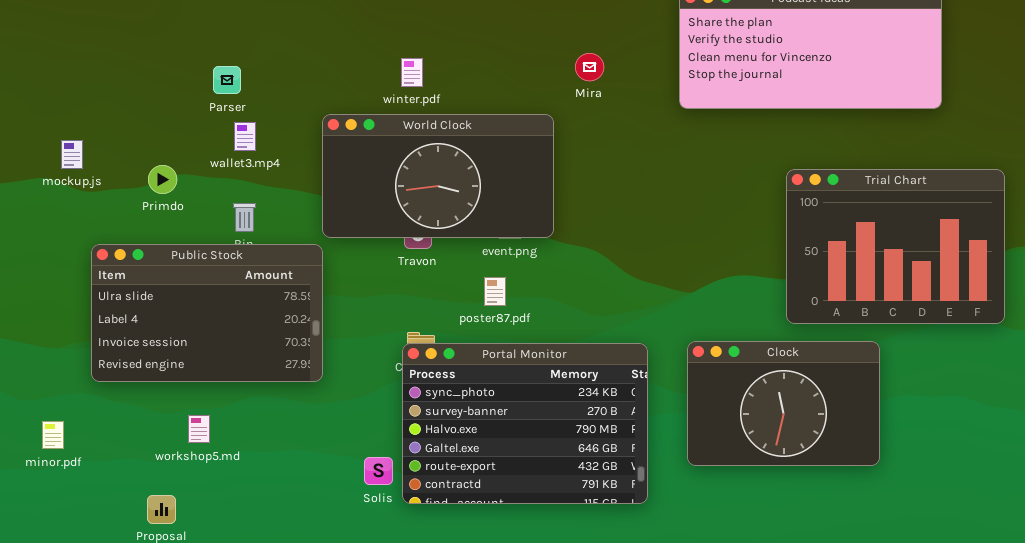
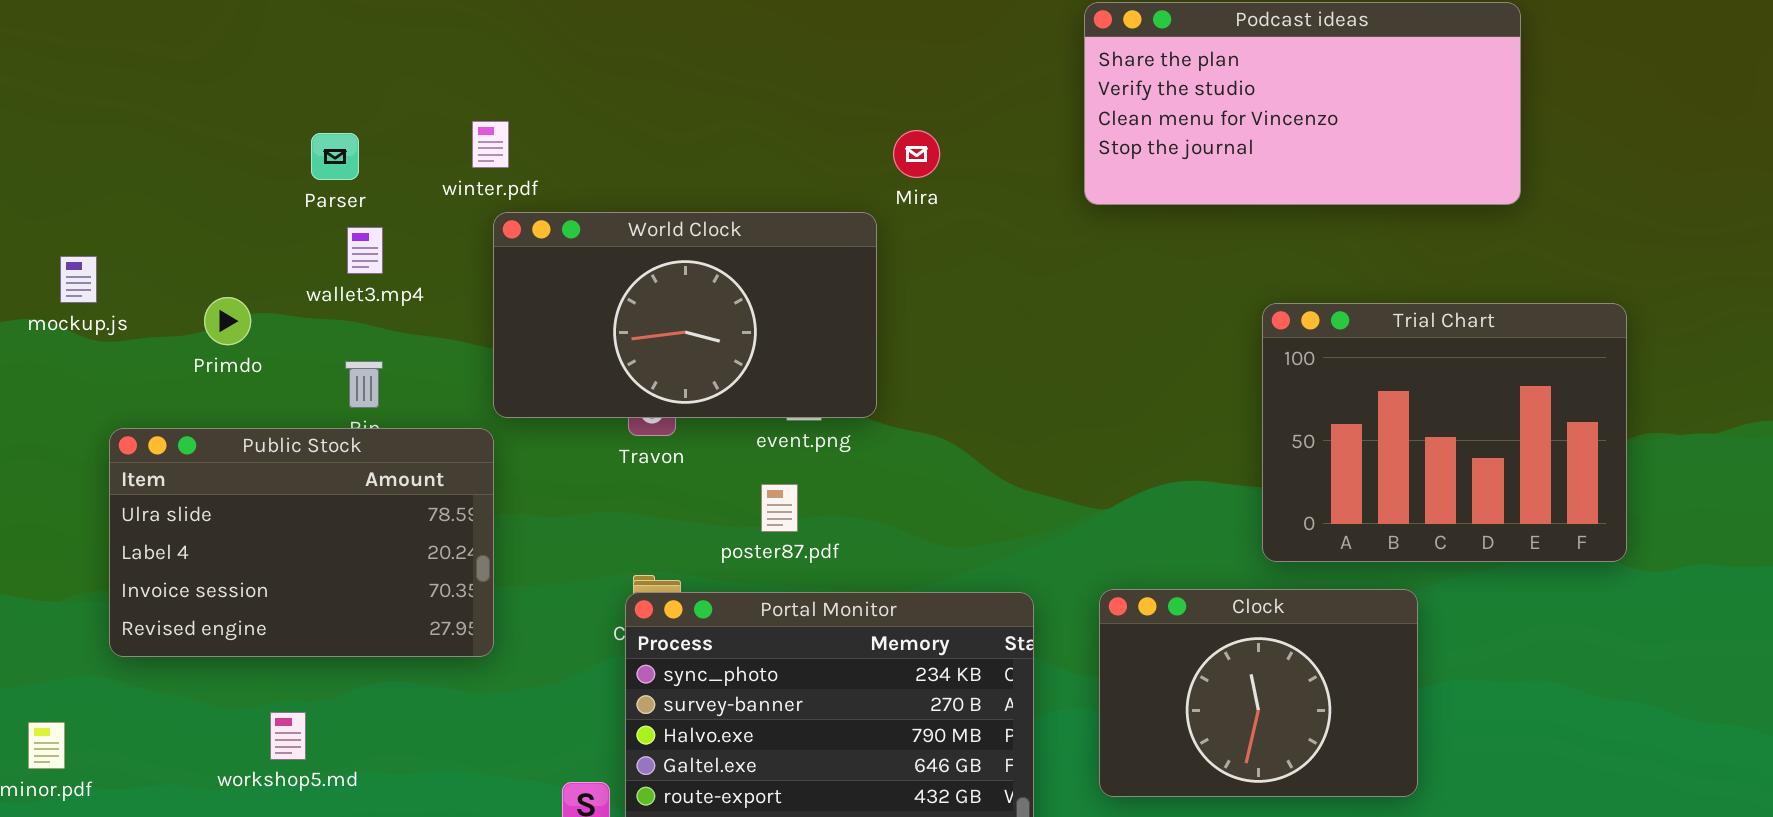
Mira: [575,53,604,81] -> [893,130,940,178], moved
winter.pdf: [401,58,423,87] -> [472,121,509,168], moved

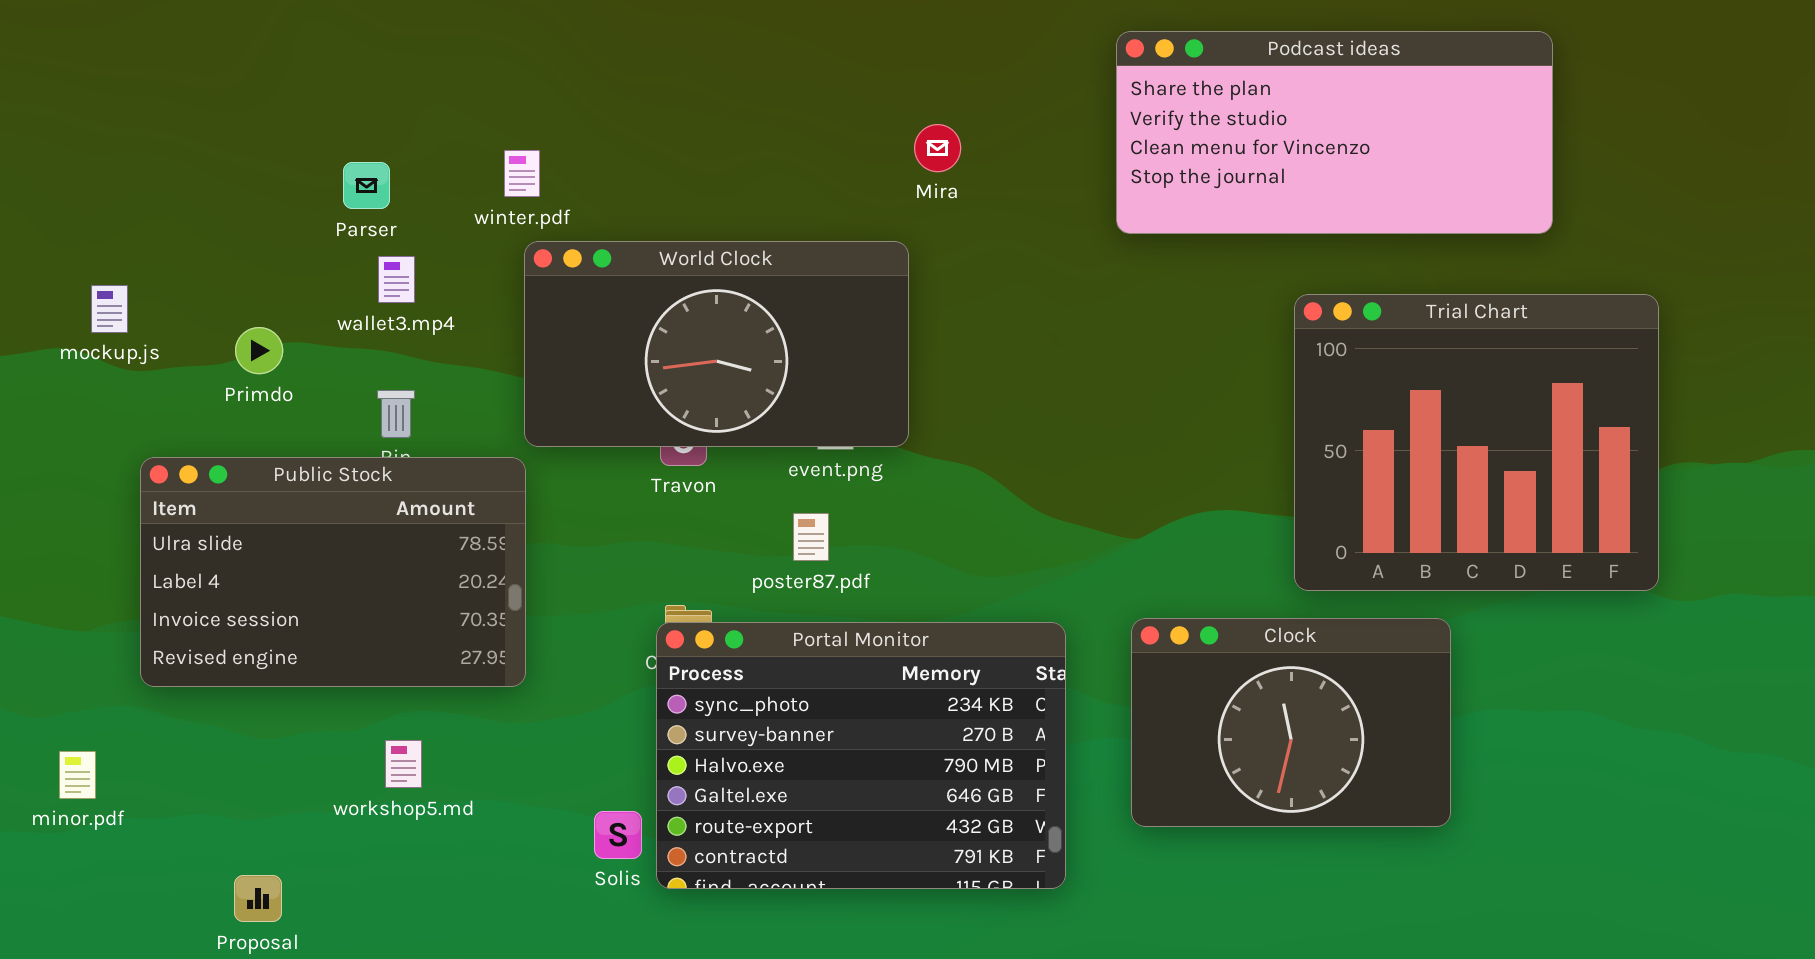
Mira: [893,130,940,178] -> [914,124,961,172], moved
Trial Chart: [1262,303,1627,562] -> [1294,294,1659,591], resized
workshop5.md: [270,712,306,760] -> [385,740,422,788], moved

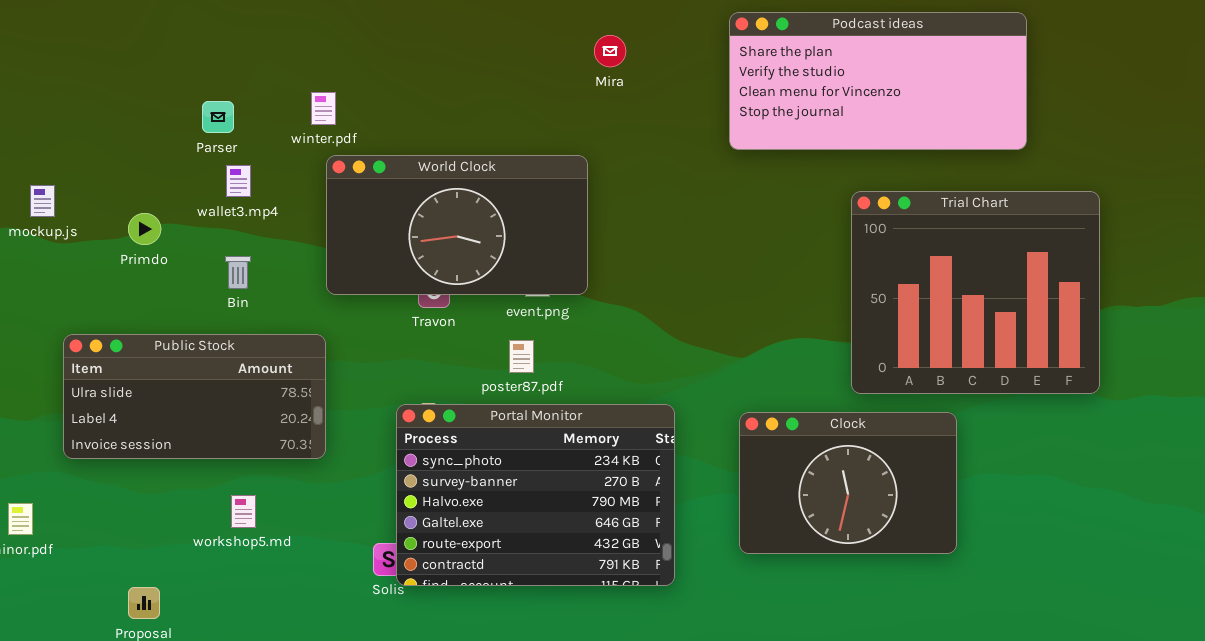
Mira: [914,124,961,172] -> [594,35,626,67], moved
Public Stock: [140,457,526,687] -> [63,334,326,459], resized
Portal Monitor: [656,622,1066,889] -> [396,404,675,586], moved

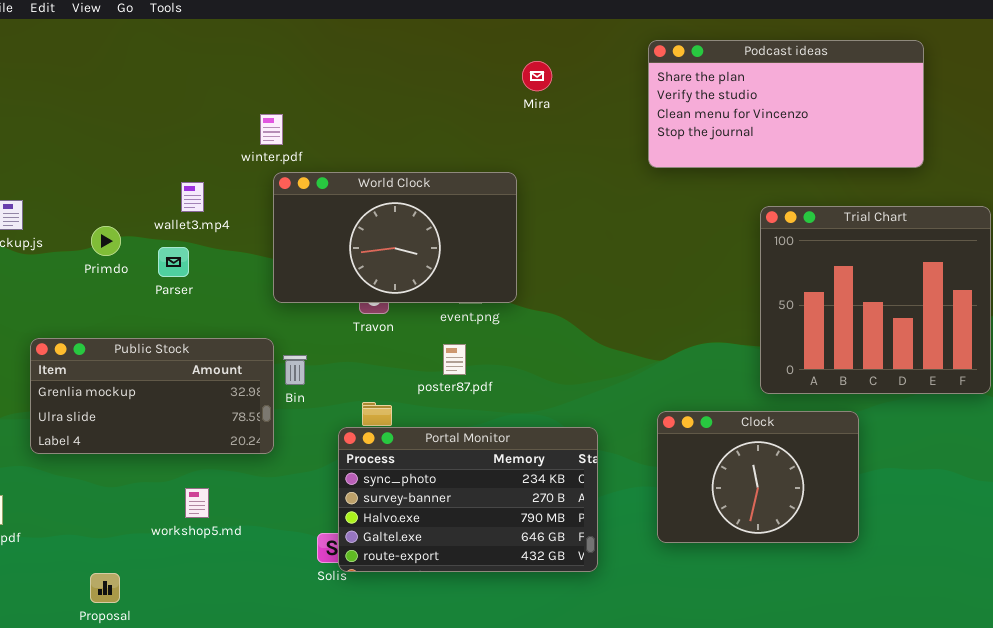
Parser: [202,101,234,133] -> [158,247,189,277], moved
Bin: [225,256,251,289] -> [283,355,307,385], moved
Public Stock: [63,334,326,459] -> [30,338,274,454], scrolled up 1 row
Portal Monitor: [396,404,675,586] -> [338,427,598,572], resized

